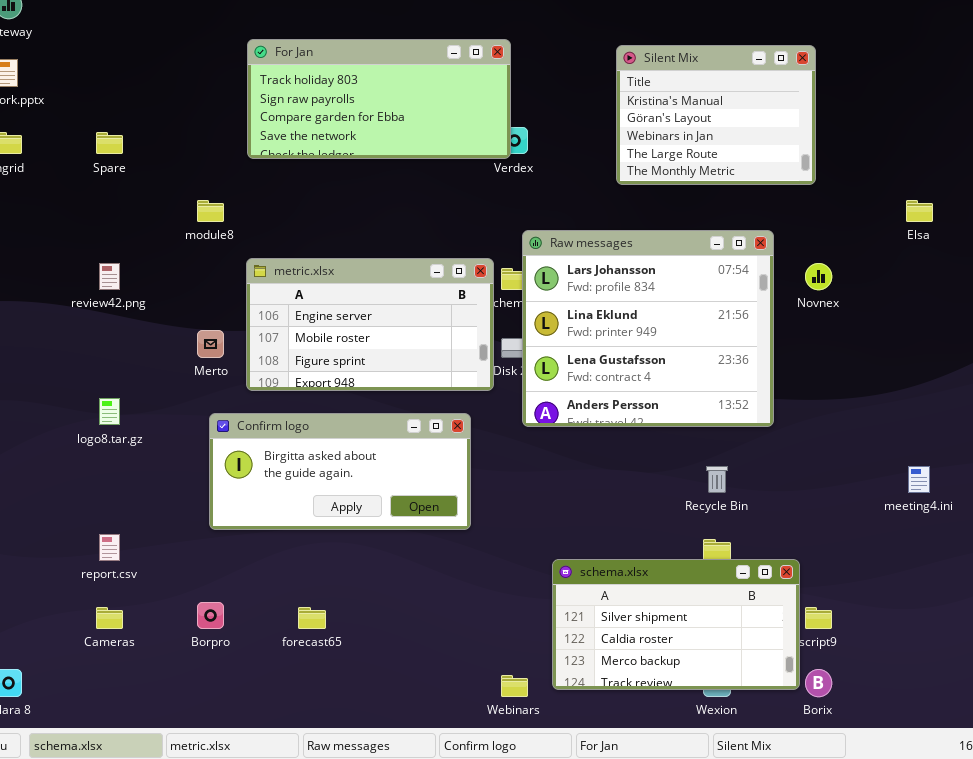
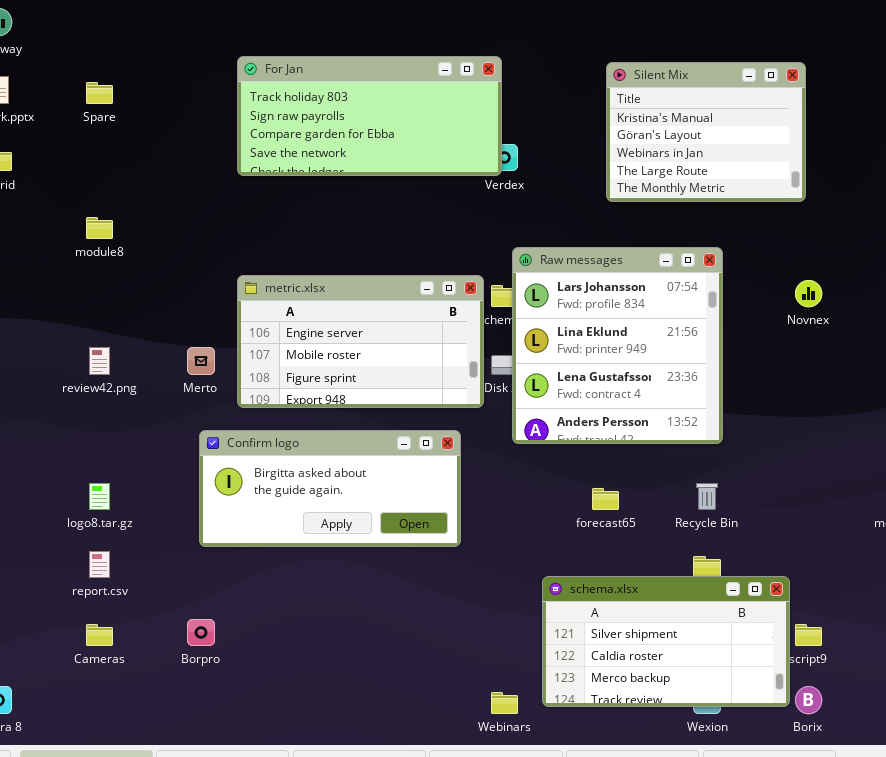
Spare: [96,132,123,154] -> [86,82,113,104], moved
module8: [197,200,224,222] -> [86,217,113,239], moved
Raw messages: [522,230,774,427] -> [512,247,723,444], resized
review42.png: [99,263,120,290] -> [89,347,110,375], moved
logo8.tar.gz: [99,398,120,425] -> [89,483,110,510], moved
forecast65: [298,607,326,629] -> [592,488,619,510], moved

